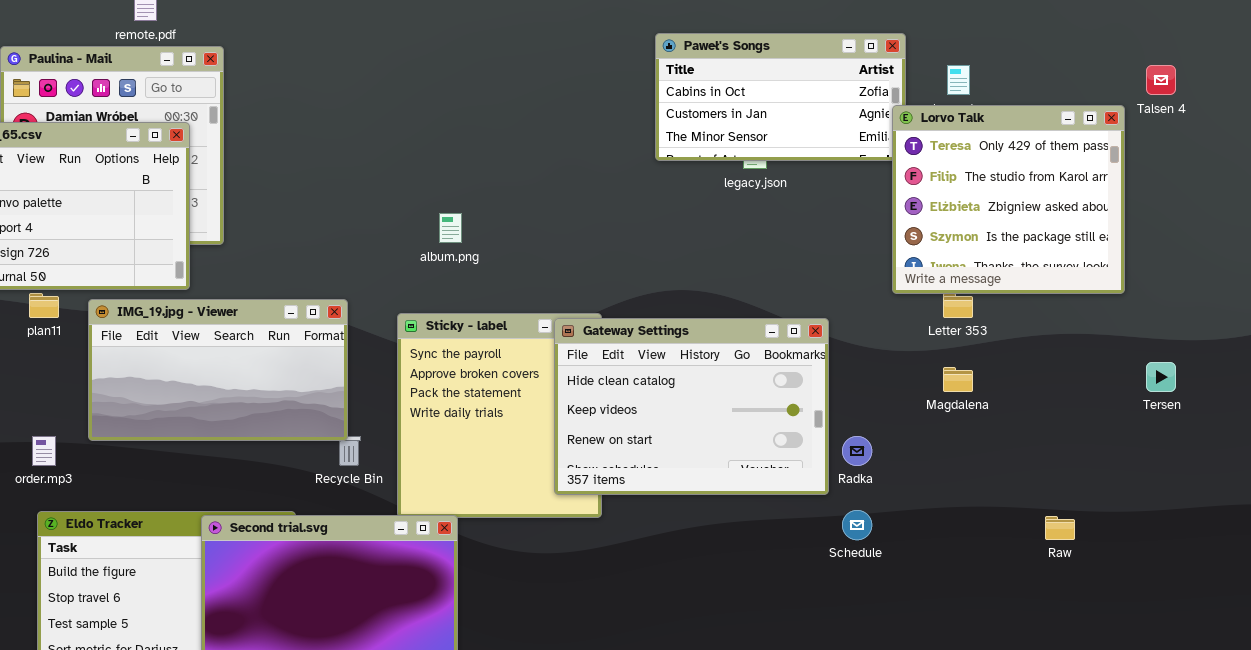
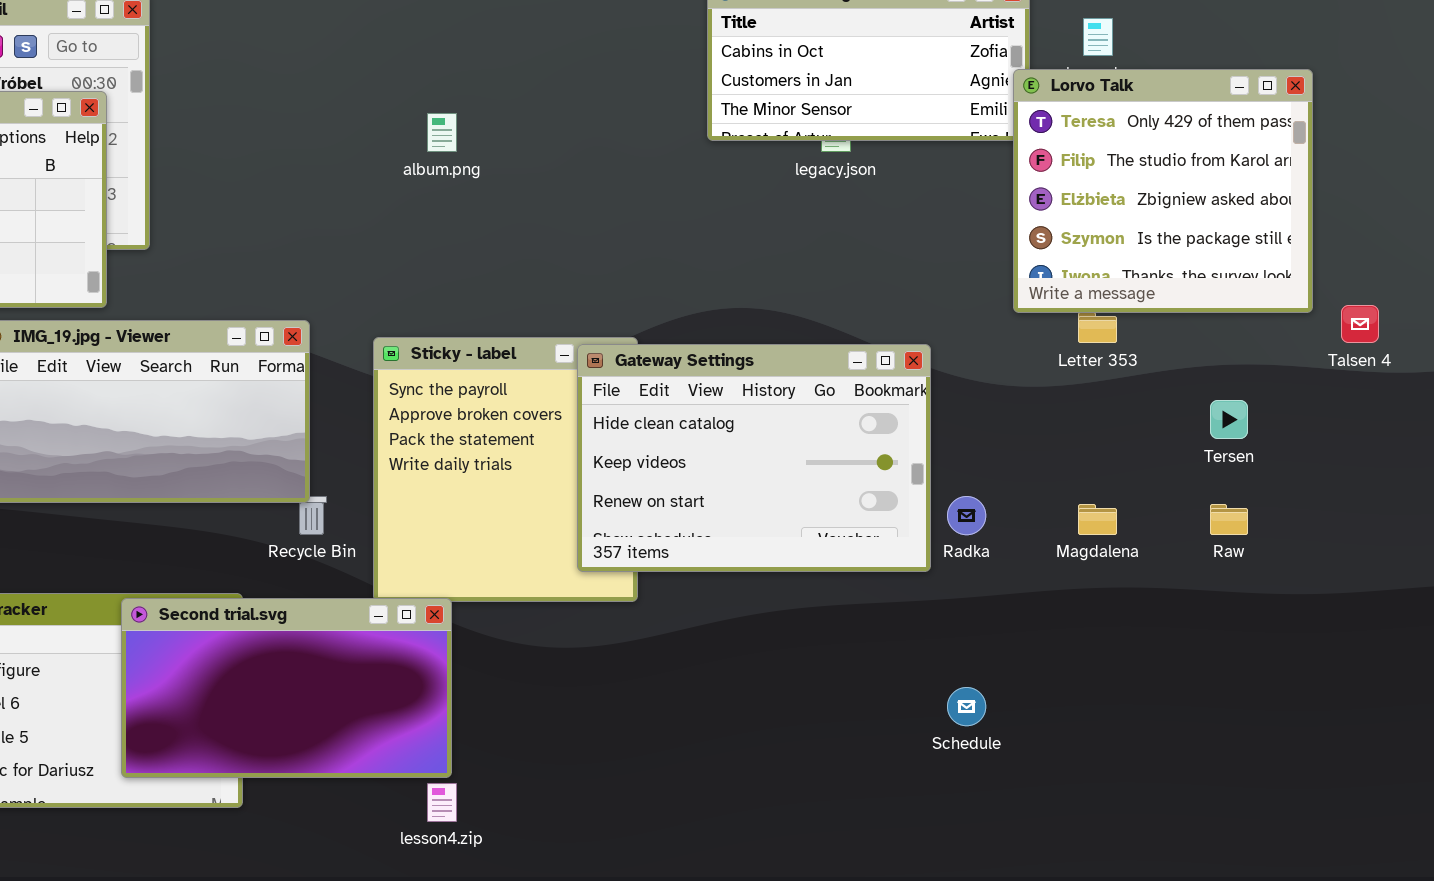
Talsen 4: [1146,65,1176,95] -> [1341,305,1379,343], moved
album.png: [439,213,462,243] -> [427,113,457,152], moved
Tersen: [1146,362,1176,392] -> [1210,400,1248,439], moved
Magdalena: [943,367,973,392] -> [1078,504,1117,535], moved
Schedule: [842,510,872,540] -> [947,687,986,726], moved
Raw: [1045,516,1075,540] -> [1210,504,1248,535], moved

